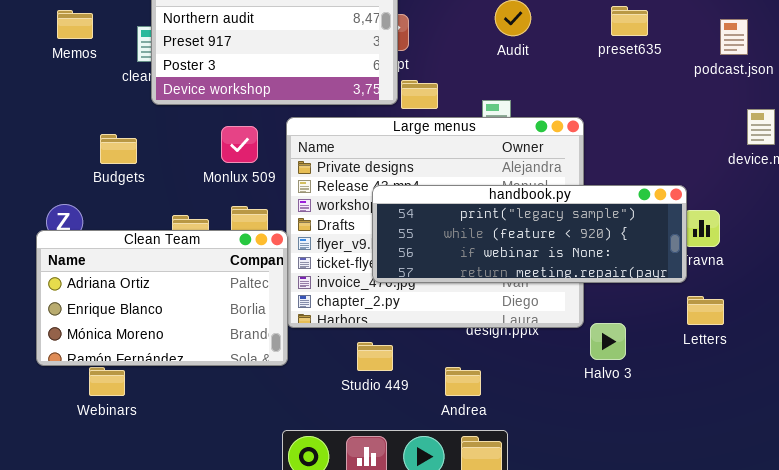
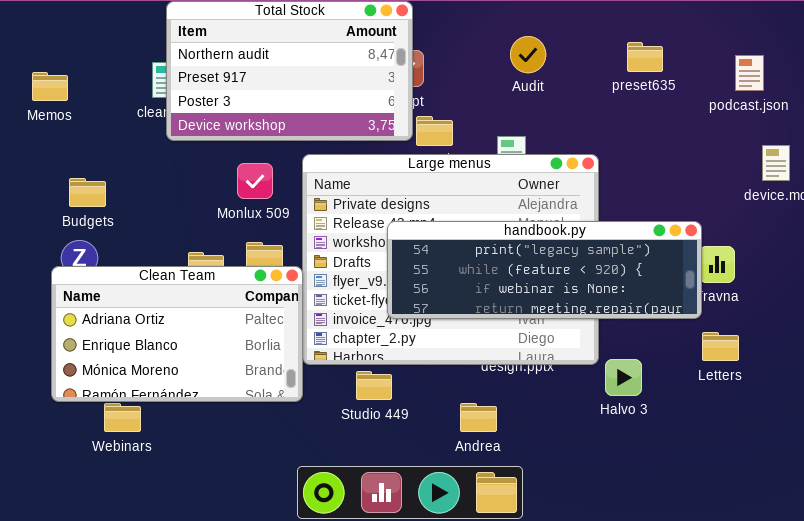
Memos: [57,10,93,39] -> [32,72,68,101], moved
Budgets: [100,134,137,164] -> [69,178,106,207], moved
Studio 449: [357,342,393,371] -> [356,371,392,400], moved

